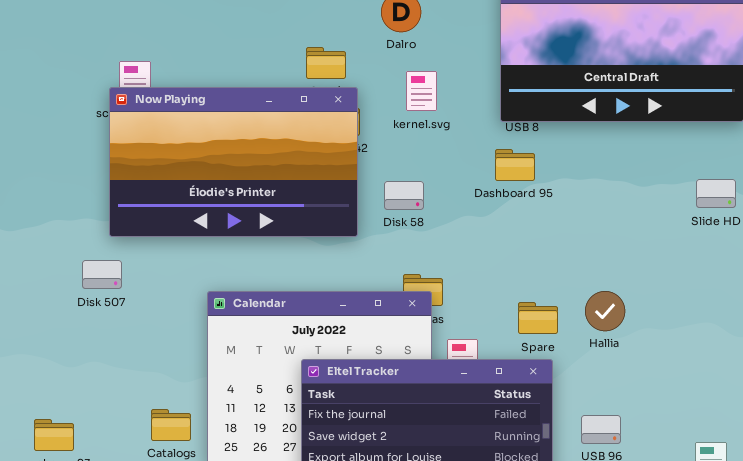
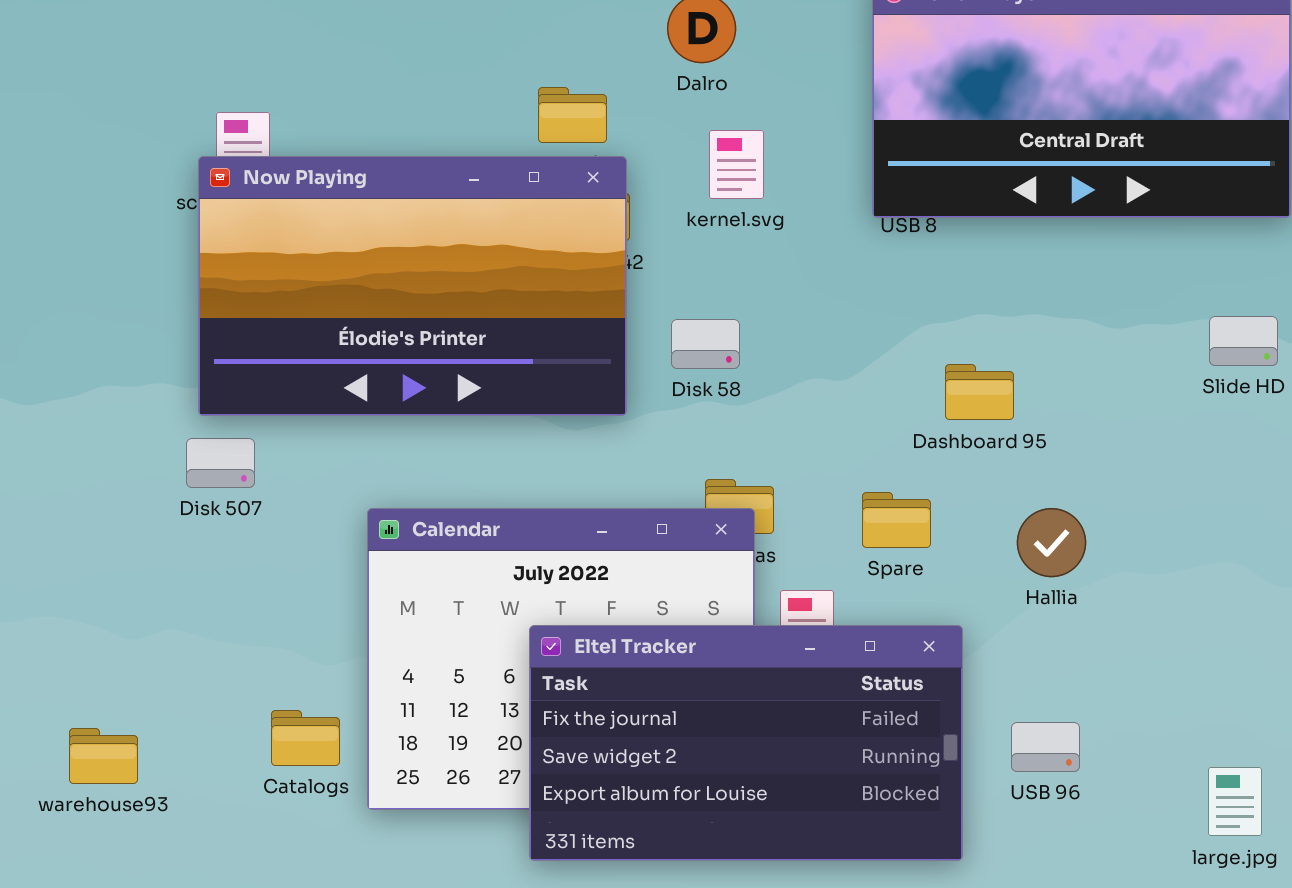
Dashboard 95: [495,149,535,181] -> [945,364,1014,420], moved
Disk 507: [82,260,122,289] -> [186,438,255,488], moved
Spare: [518,302,558,334] -> [862,492,931,548], moved

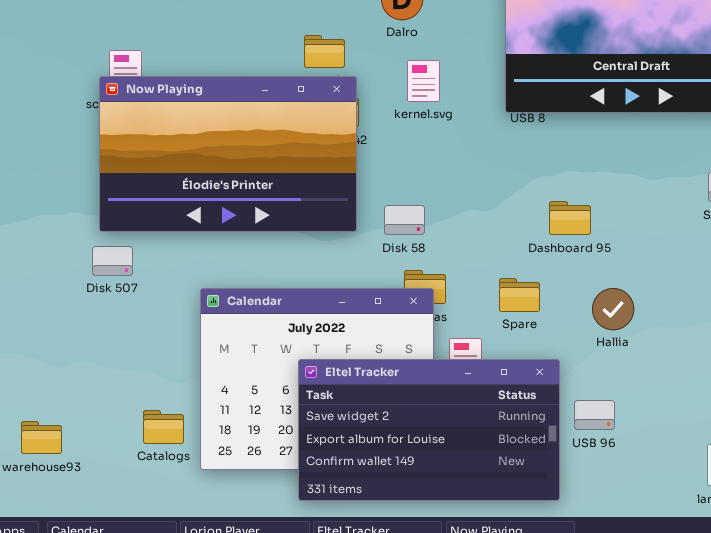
Disk 58: [671,319,740,369] -> [384,205,425,235], moved
Eltel Tracker: [529,625,963,861] -> [298,359,560,501], scrolled down 1 row
USB 96: [1011,722,1080,772] -> [574,400,615,430], moved

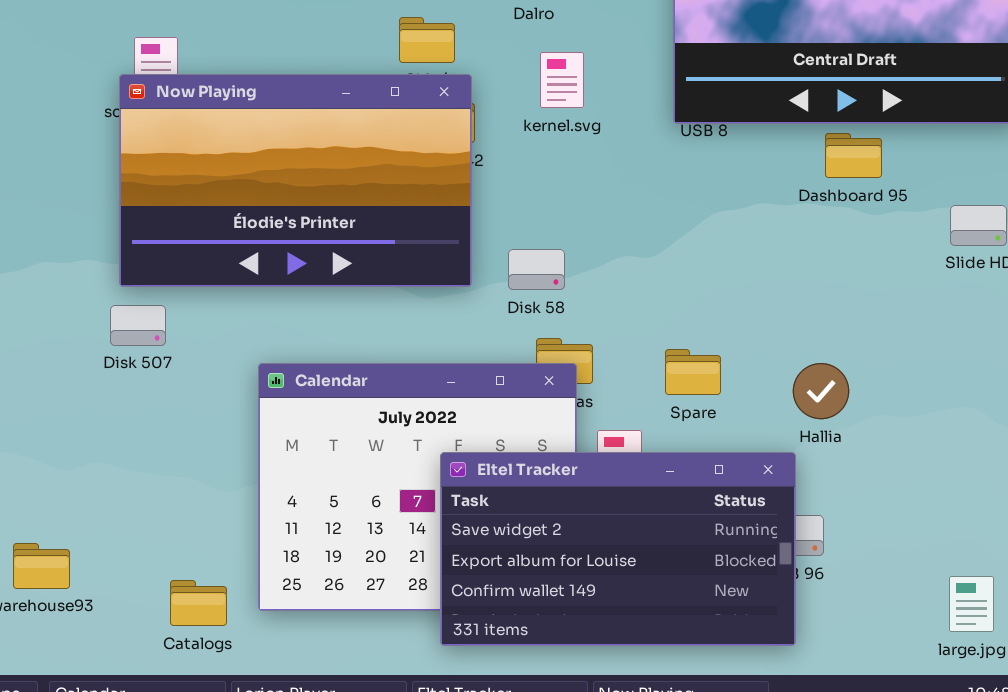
Dashboard 95: [549,201,591,235] -> [825,133,882,178], moved
Eltel Tracker: [298,359,560,501] -> [440,452,796,646], moved
Catalogs: [143,410,184,444] -> [170,580,227,626], moved

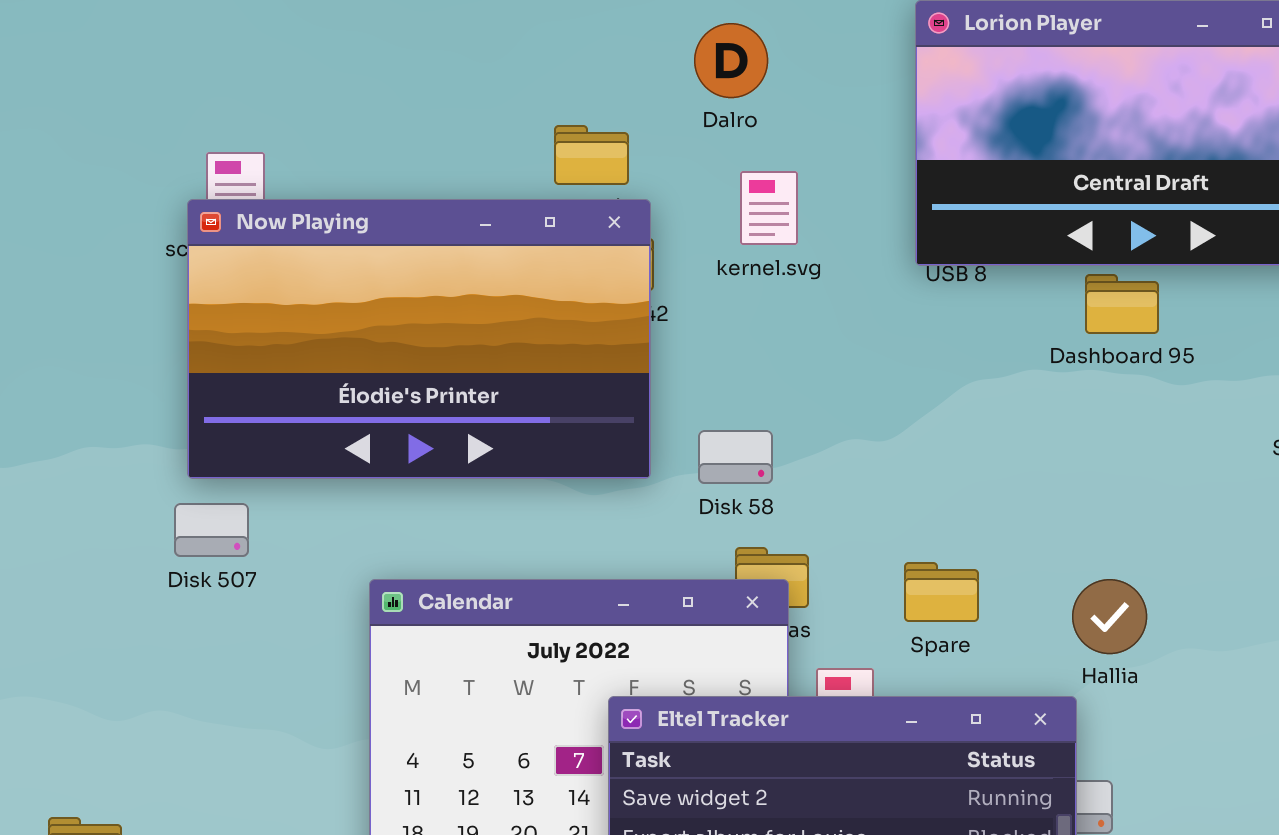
Dashboard 95: [825,133,882,178] -> [1085,274,1159,334], moved

